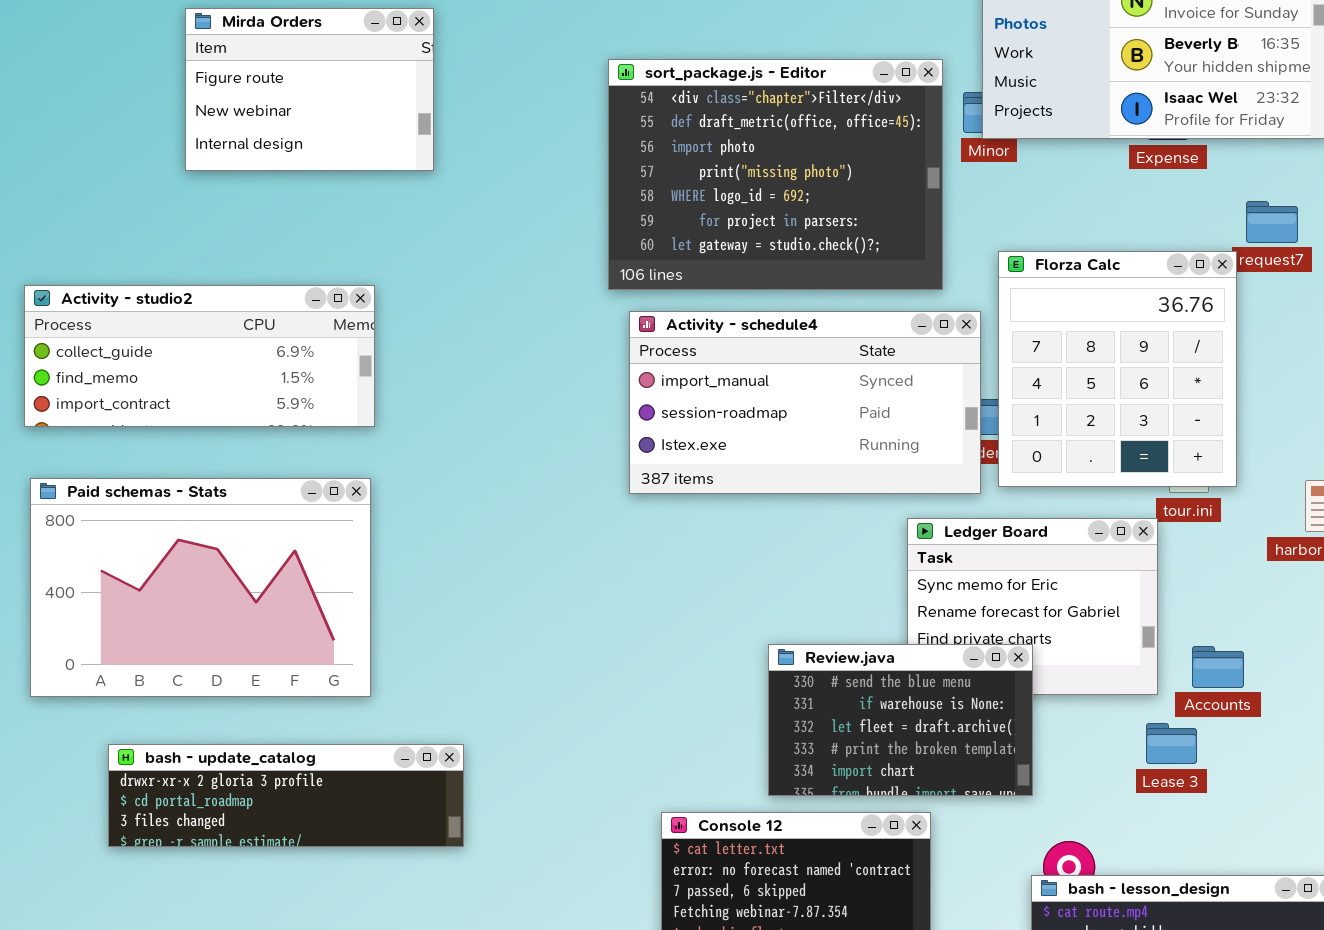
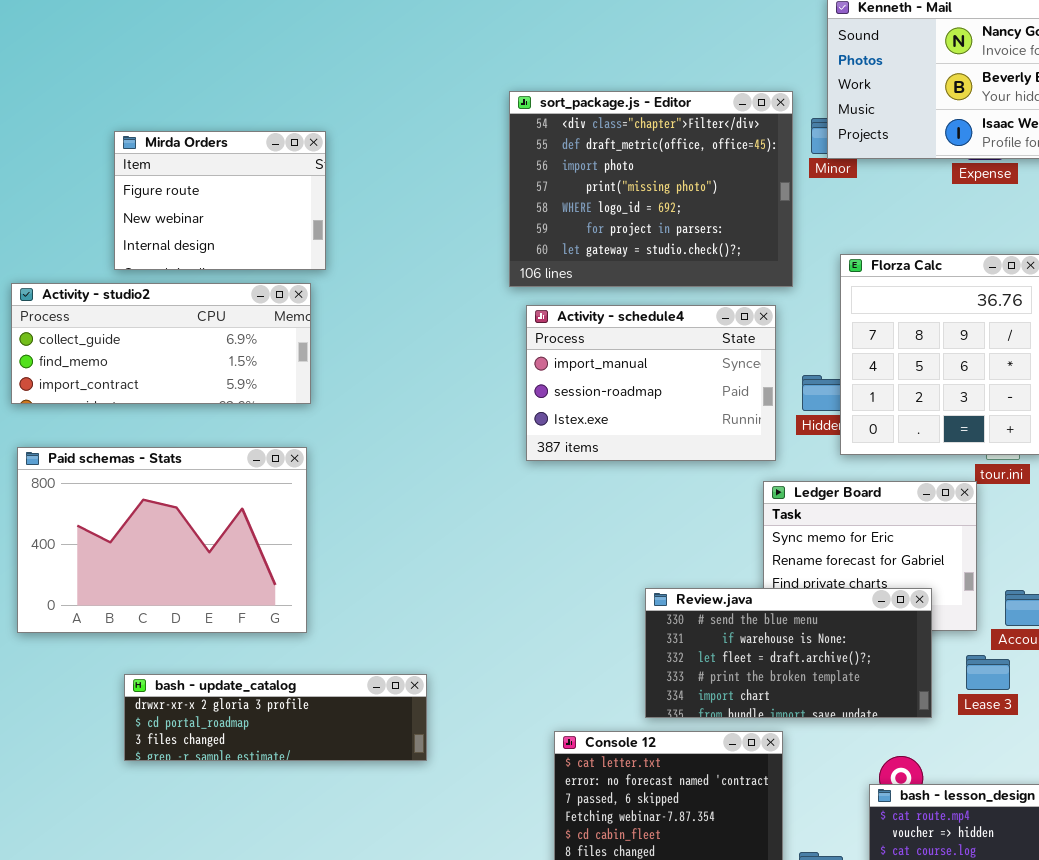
Mirda Orders: [185,8,434,171] -> [114,131,326,270], moved
Activity - schedule4: [629,311,981,494] -> [526,305,776,461], resized
Review.java: [768,644,1033,796] -> [645,588,932,718], resized
bash - update_catalog: [108,744,464,847] -> [124,674,427,761], moved

